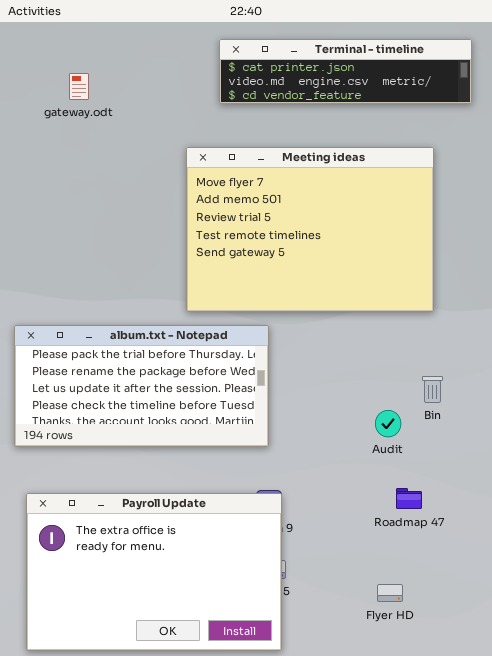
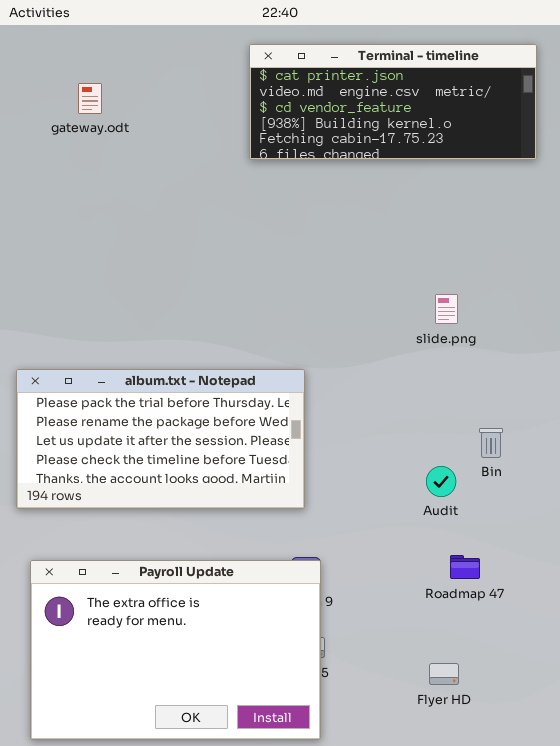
Terminal - timeline: [219,39,472,104] -> [249,44,537,160], resized
Meeting ideas: [186,147,434,312] -> none, closed

